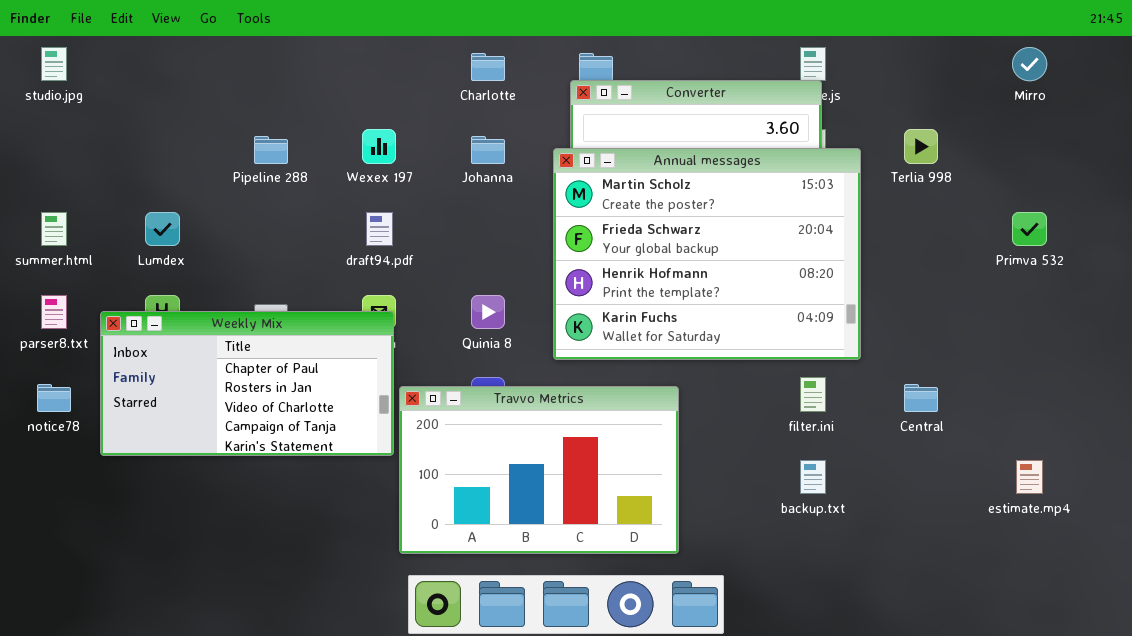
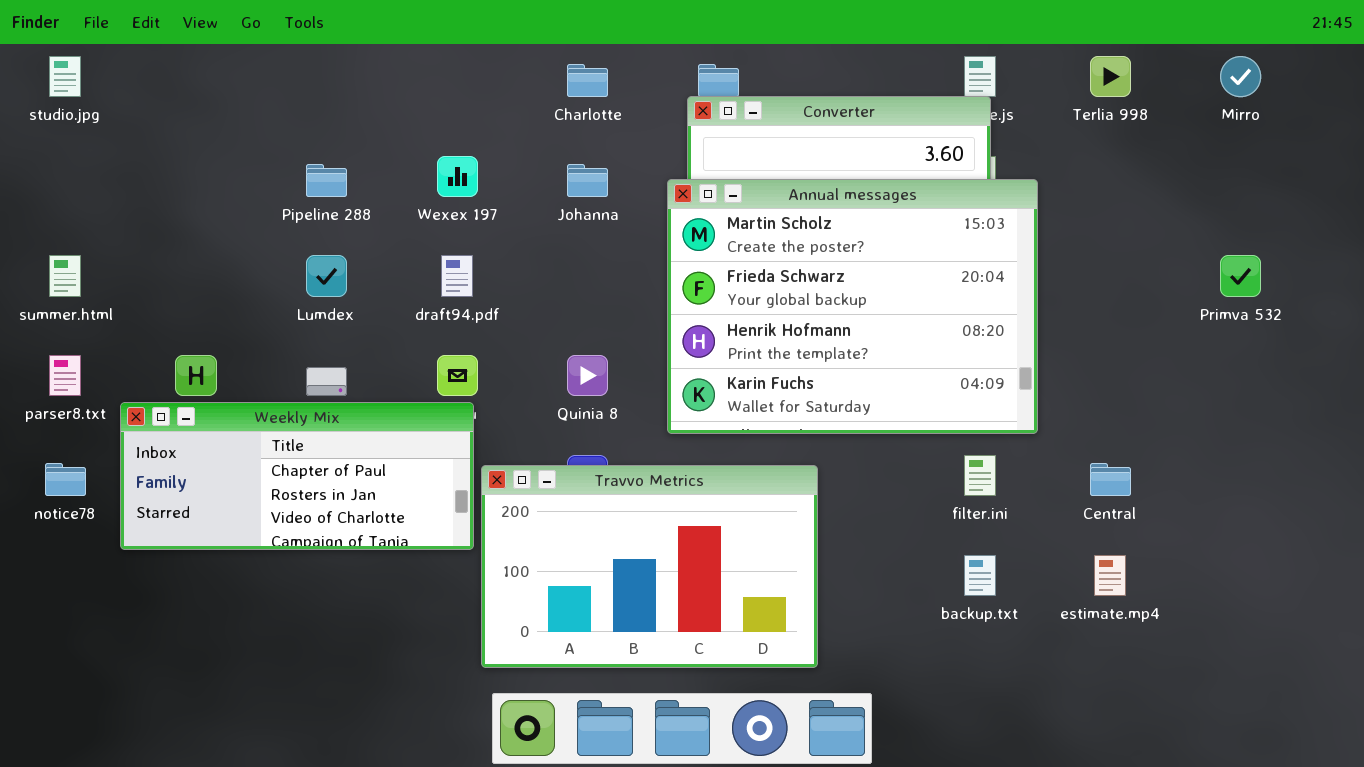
Terlia 998: [904,129,938,164] -> [1090,56,1131,97], moved
Lumdex: [145,212,180,246] -> [306,255,347,297], moved
Weekly Mix: [100,311,394,456] -> [120,402,474,550], resized
estimate.mp4: [1016,460,1043,494] -> [1094,555,1126,596], moved

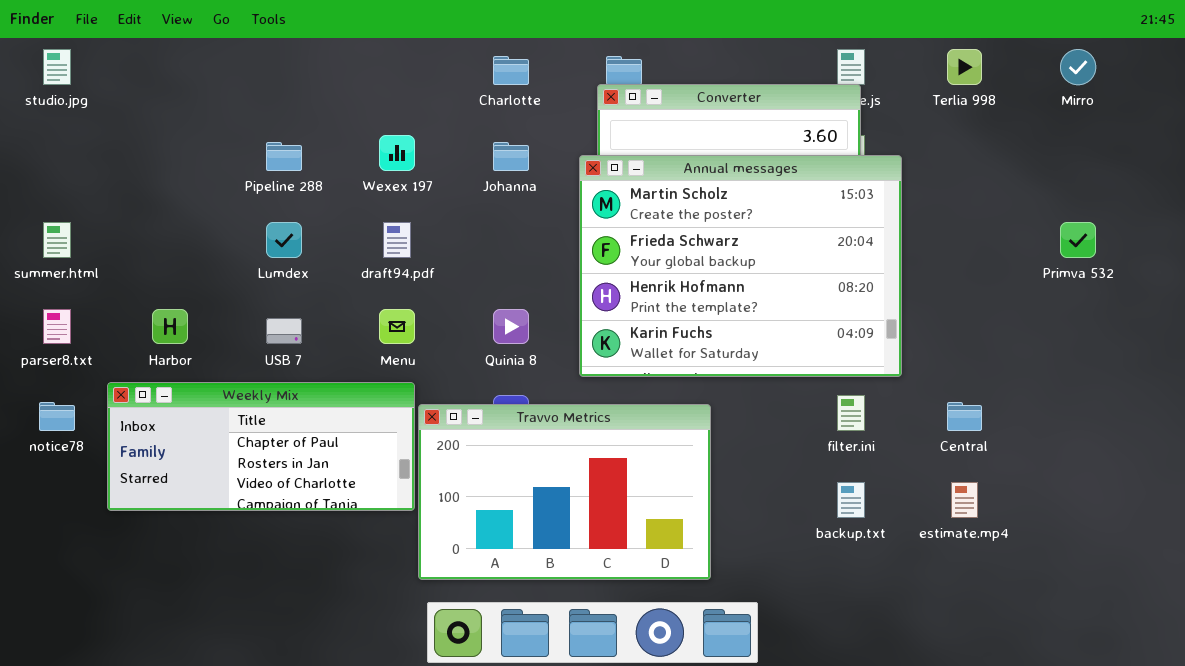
Weekly Mix: [120,402,474,550] -> [107,382,415,511], moved

